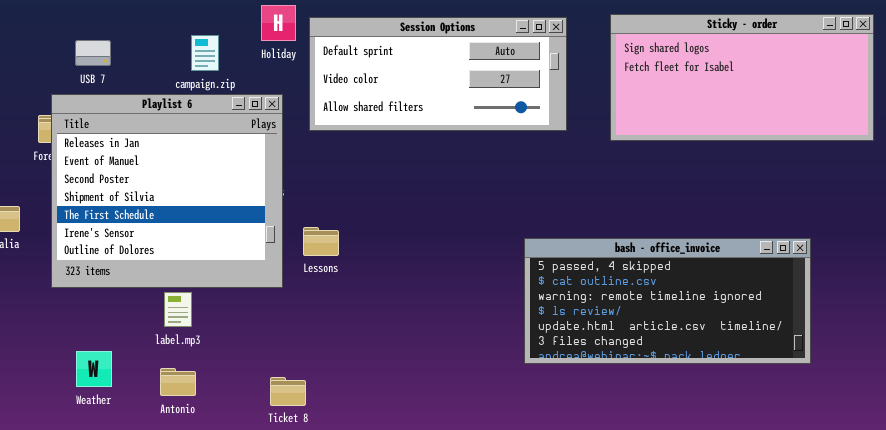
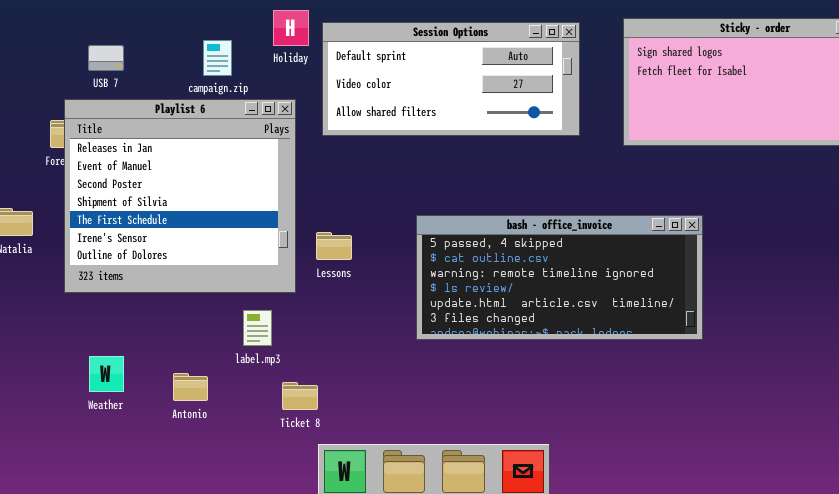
bash - office_invoice: [524,238,811,364] -> [416,215,703,340], moved
label.mp3: [164,292,192,327] -> [243,310,272,346], moved

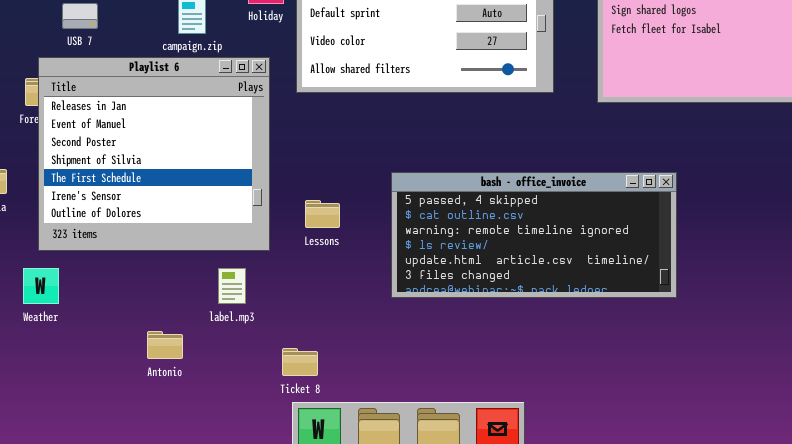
Lessons: [316,232,352,260] -> [305,200,340,228], moved
Weather: [89,356,124,392] -> [23,268,59,304], moved
Ticket 8: [282,382,318,410] -> [282,348,318,376], moved

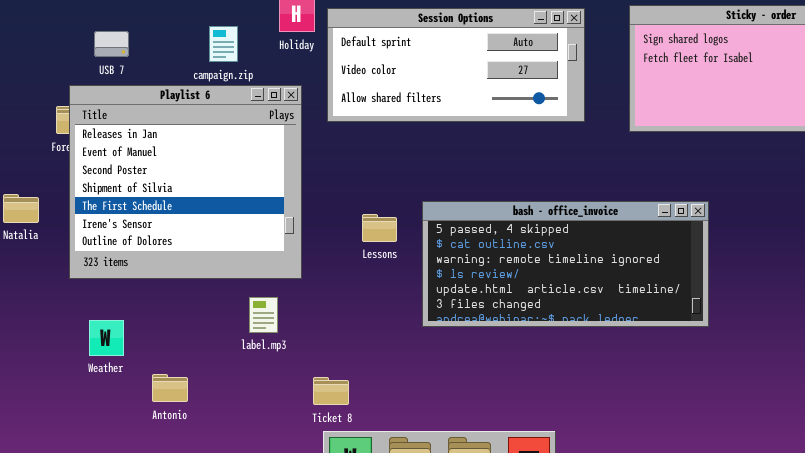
Lessons: [305,200,340,228] -> [362,214,397,242], moved
Weather: [23,268,59,304] -> [89,320,124,356], moved
Antonio: [147,331,183,359] -> [152,374,188,402], moved

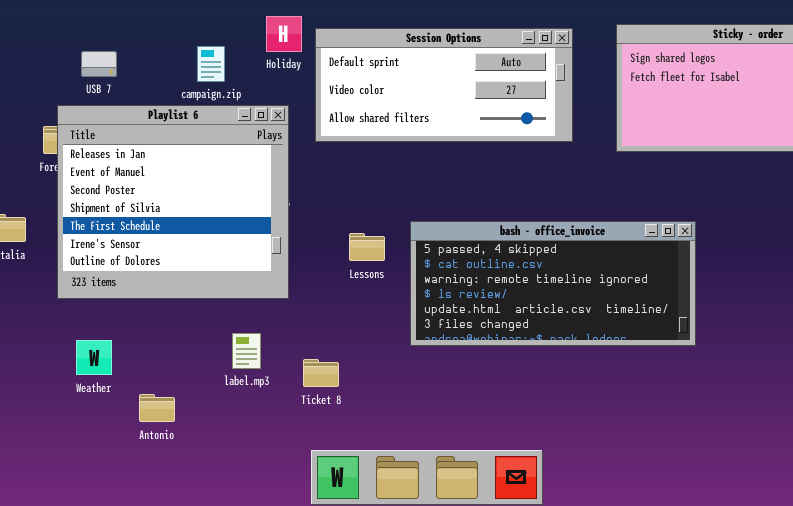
label.mp3: [249,297,278,333] -> [232,333,261,369], moved
Ticket 8: [313,377,349,405] -> [303,359,339,387], moved

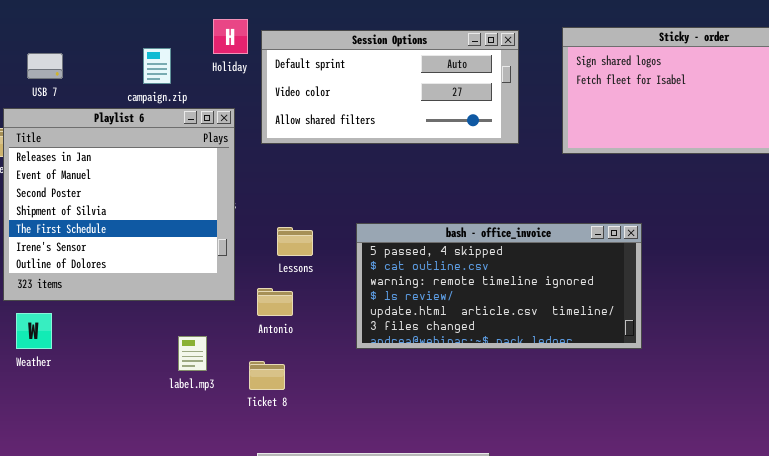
Lessons: [349,233,385,261] -> [277,227,313,256], moved
Weather: [76,340,112,375] -> [16,313,52,349], moved
Antonio: [139,394,175,422] -> [257,288,293,316], moved

